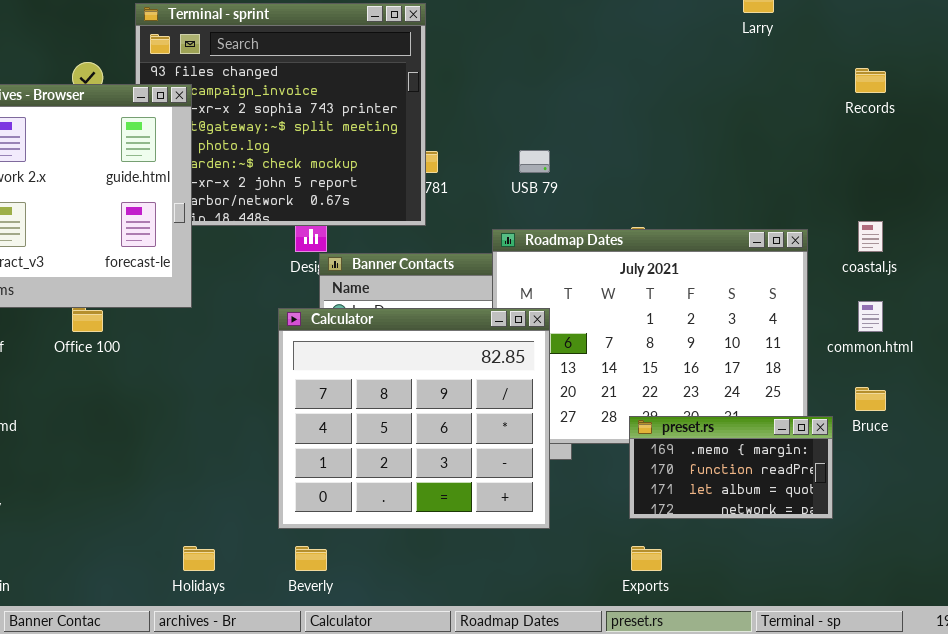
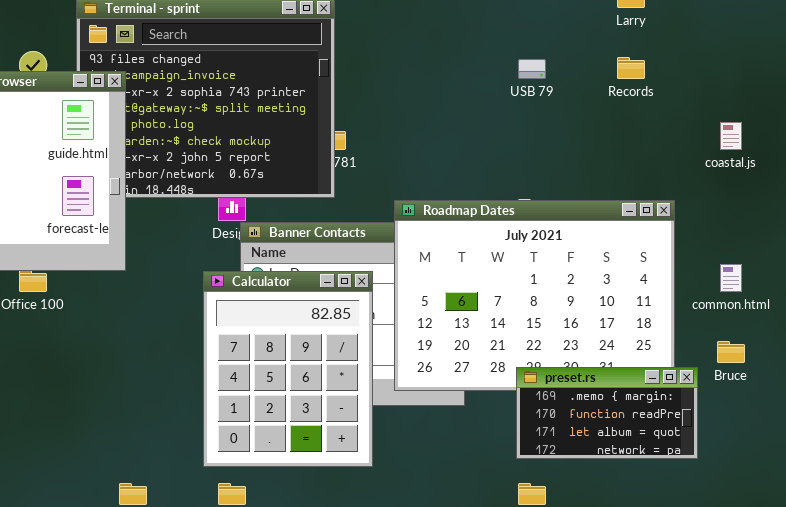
Records: [855,68,886,93] -> [617,57,645,79], moved
USB 79: [519,150,550,173] -> [518,59,546,79], moved
coastal.js: [858,221,883,252] -> [720,122,742,150], moved
Calculator: [278,308,550,529] -> [203,271,373,467], resized

